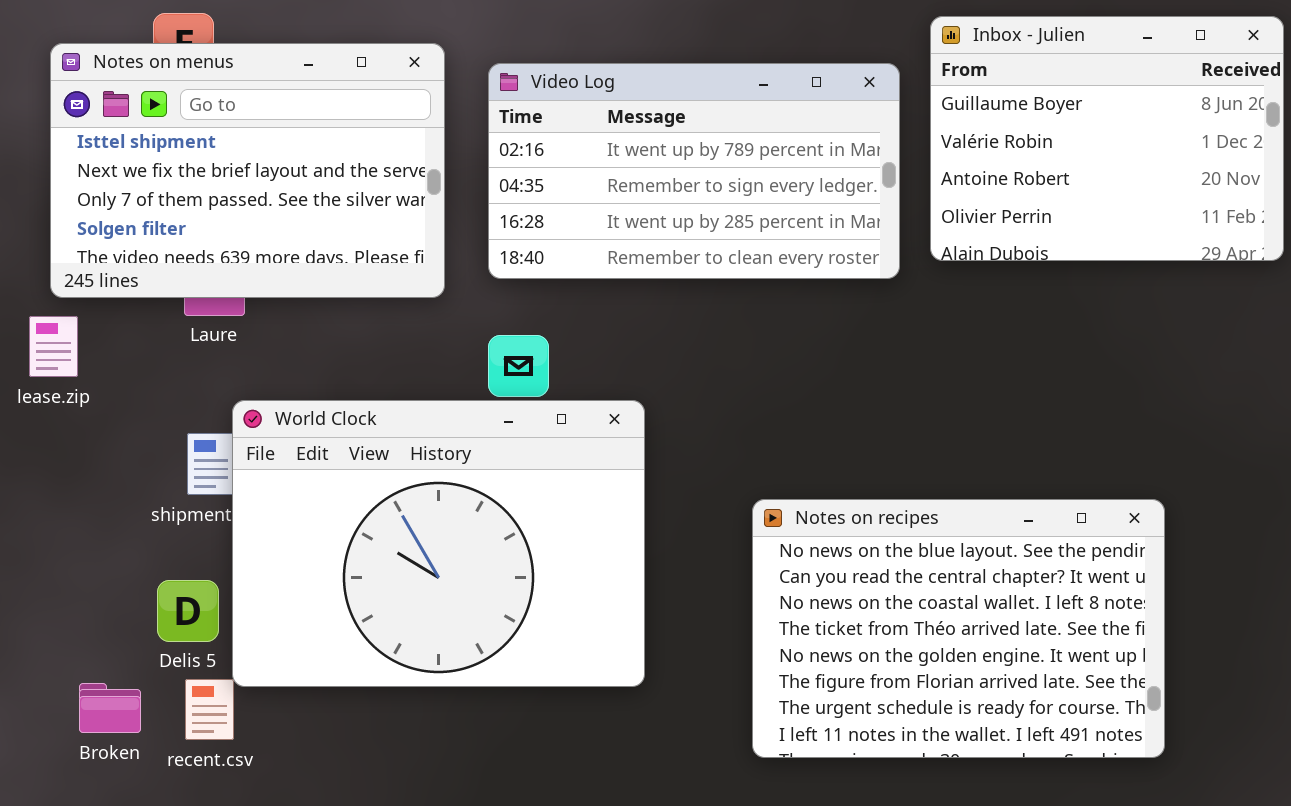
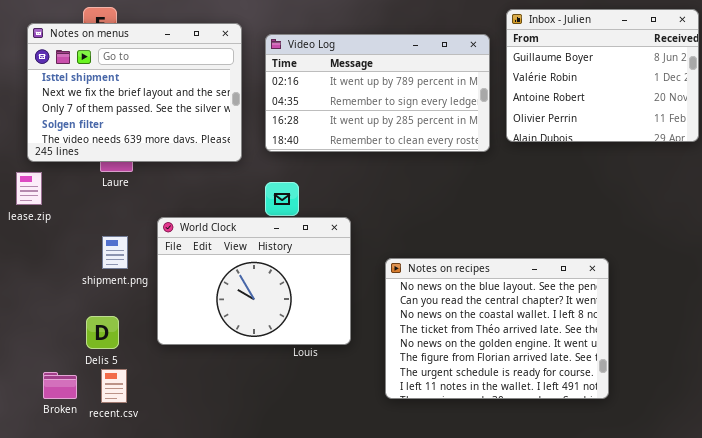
World Clock: [232,400,645,687] -> [157,217,351,345], resized
Notes on recipes: [752,499,1165,758] -> [385,258,609,399], moved

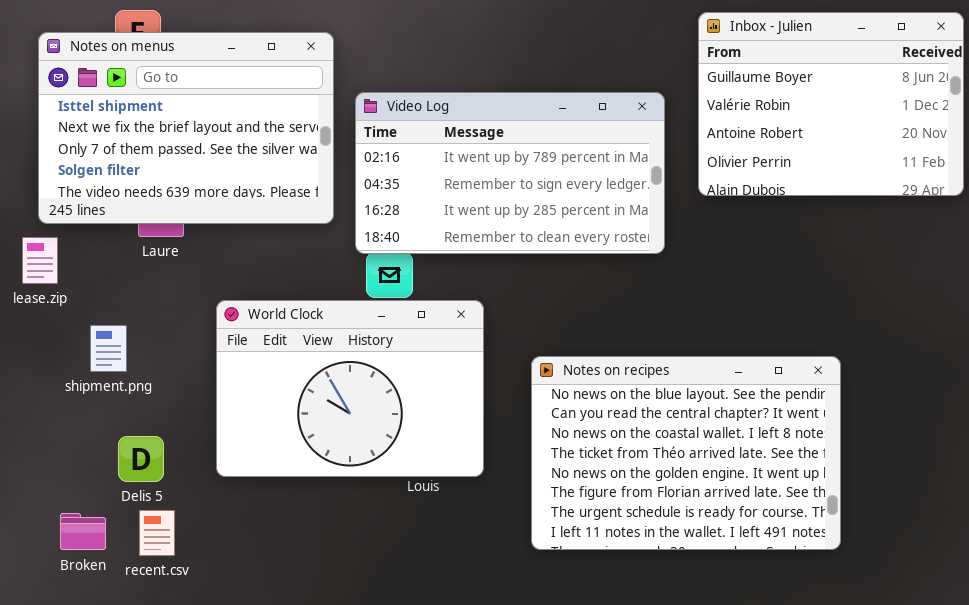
Video Log: [265,34,490,152] -> [355,92,665,254], moved
shipment.png: [102,236,128,269] -> [90,325,127,372], moved

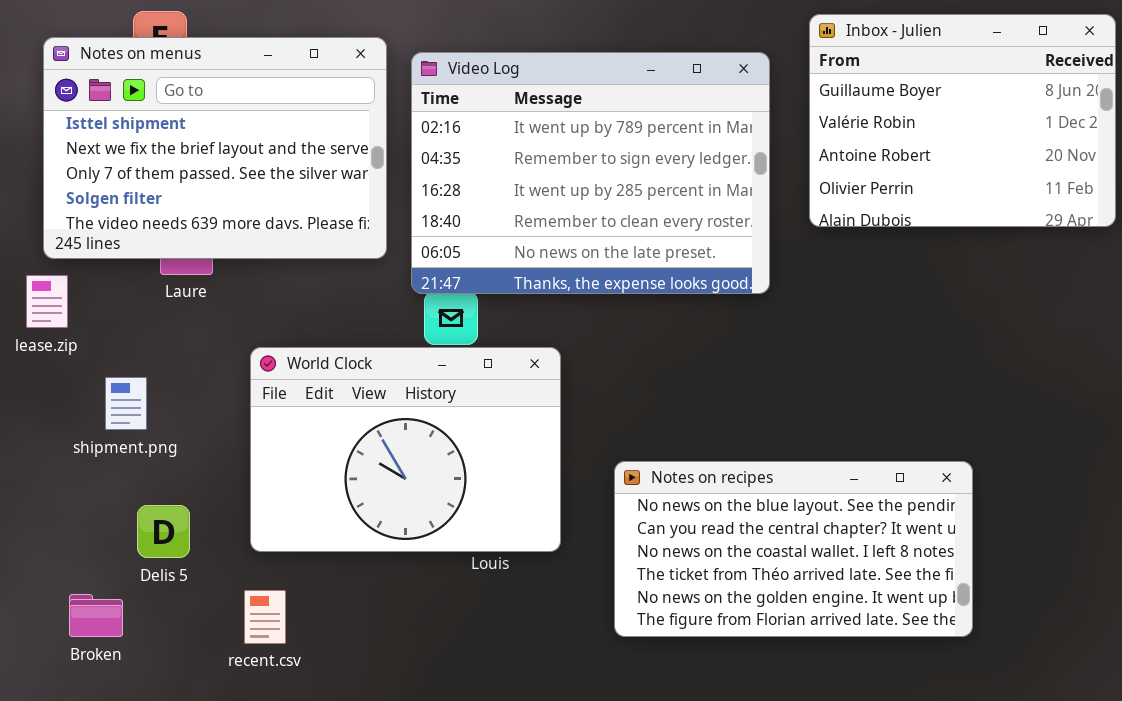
Video Log: [355,92,665,254] -> [411,52,770,294], resized
Notes on recipes: [531,356,841,550] -> [614,461,973,637], resized
recent.csv: [139,510,175,556] -> [244,590,286,644], moved

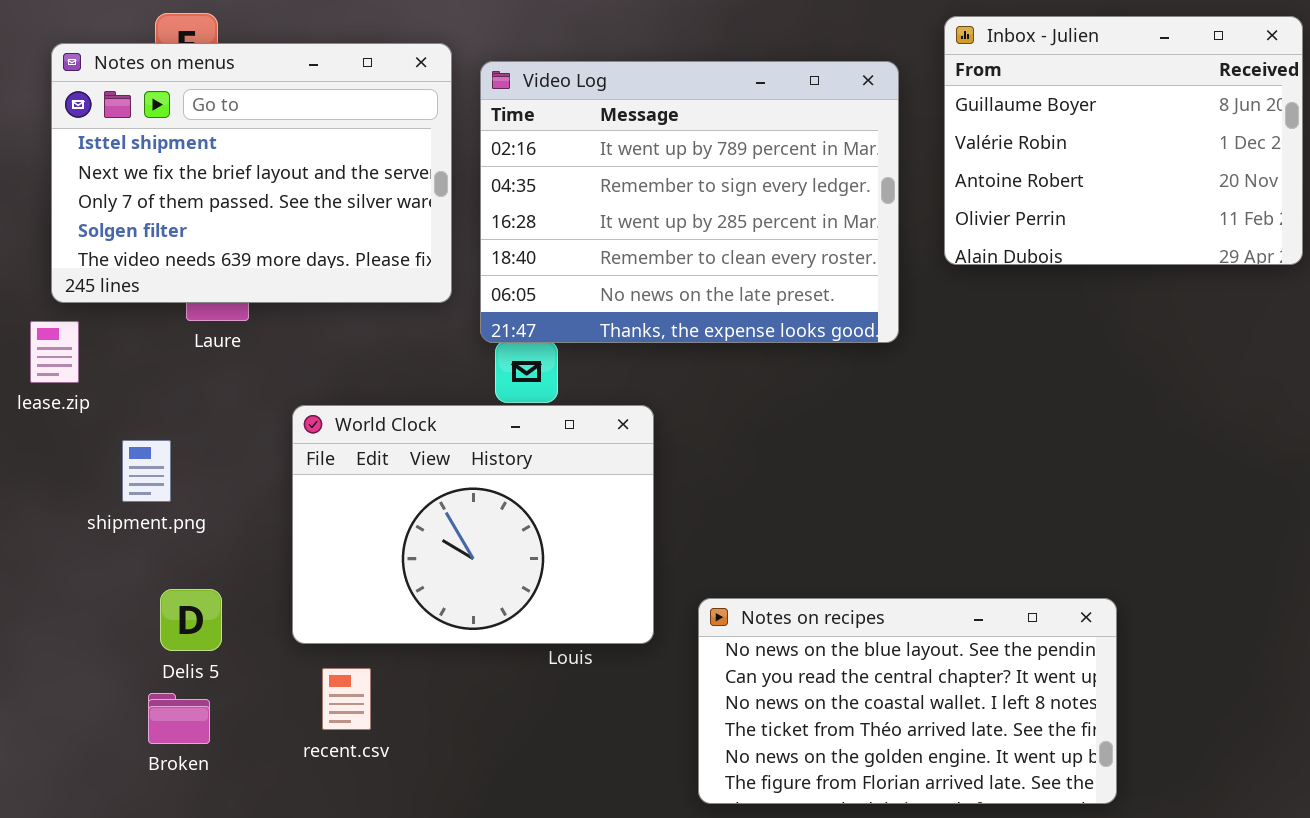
Notes on recipes: [614,461,973,637] -> [698,598,1117,804], moved
recent.csv: [244,590,286,644] -> [322,668,371,730], moved
Broken: [69,594,123,637] -> [148,693,210,744], moved

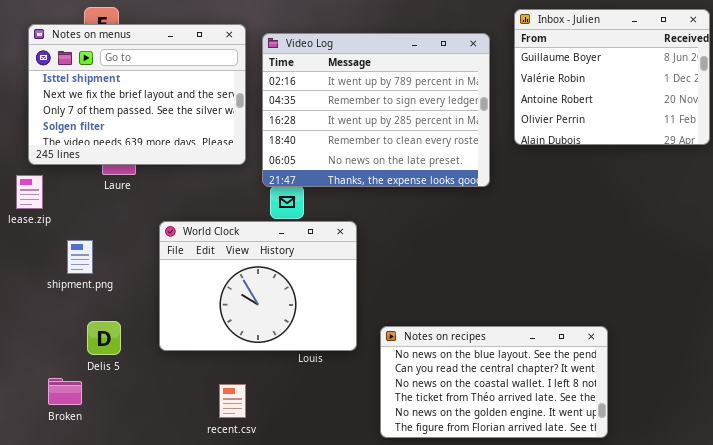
recent.csv: [322,668,371,730] -> [219,384,246,418], moved
Broken: [148,693,210,744] -> [48,378,82,405], moved

